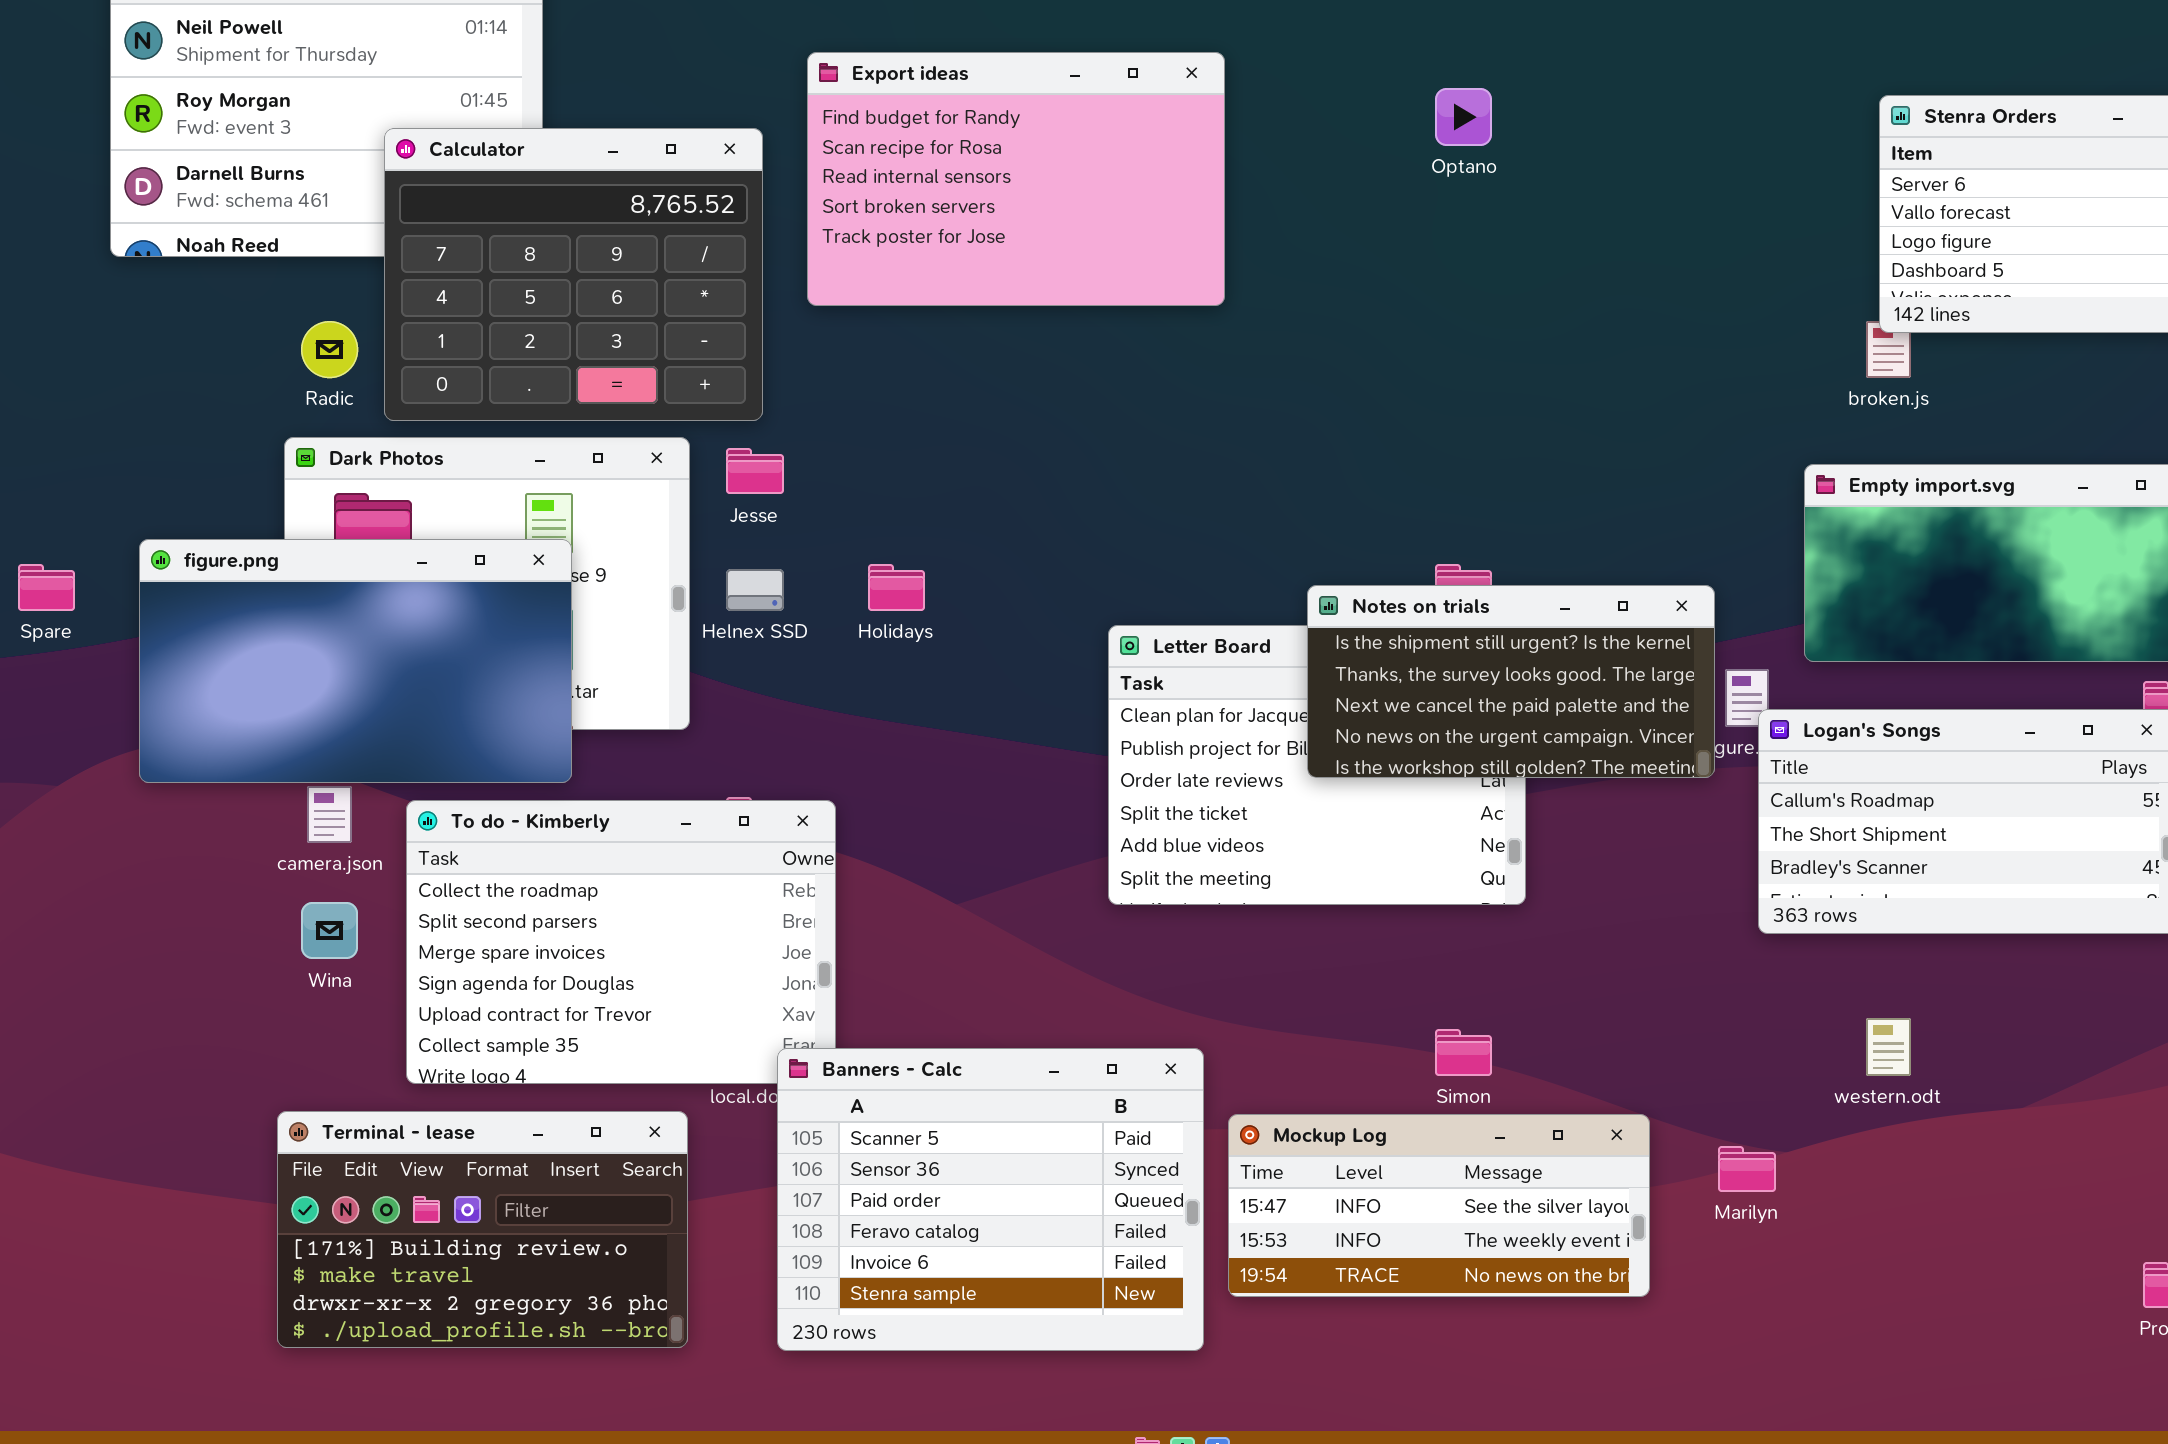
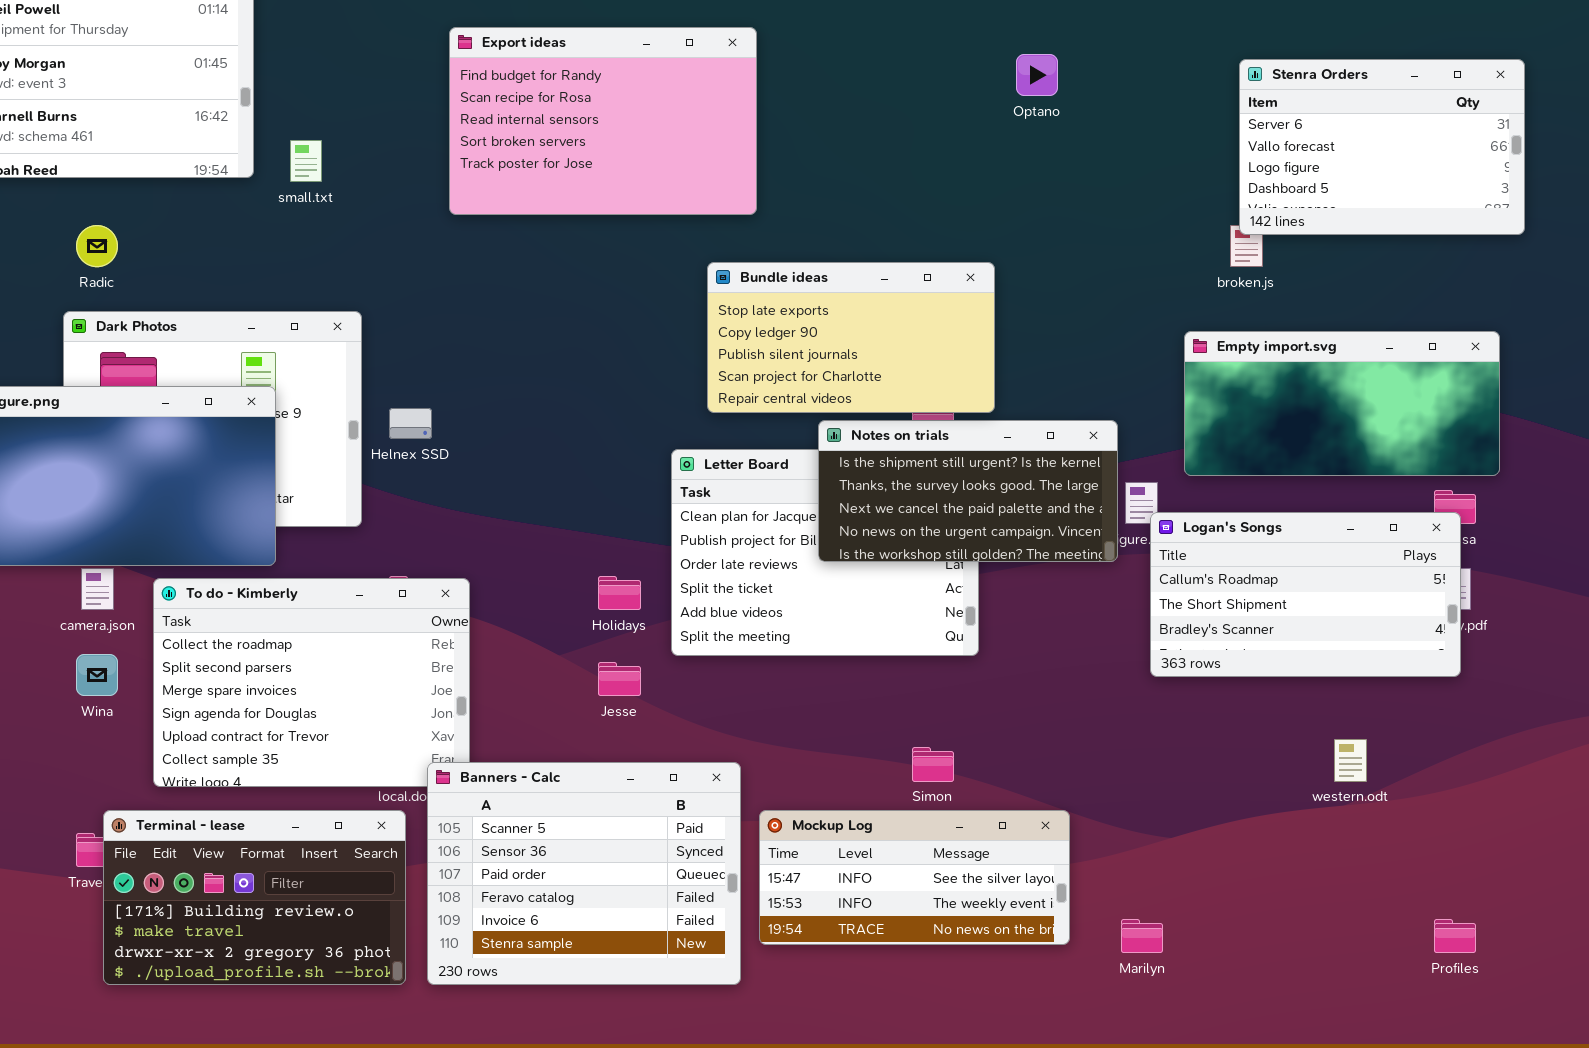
Optano: [1435,88,1492,146] -> [1016,54,1058,96], moved
Calculator: [384,128,763,421] -> none, closed
Bundle ideas: none -> [707,262,995,413], opened
Jesse: [726,448,784,494] -> [598,662,641,696], moved
Holidays: [868,564,925,611] -> [598,576,641,610], moved
western.odt: [1866,1018,1911,1076] -> [1334,739,1367,782], moved
Terminal - lease: [277,1111,688,1348] -> [103,810,406,985], moved
Marilyn: [1718,1146,1776,1192] -> [1121,919,1163,953], moved

